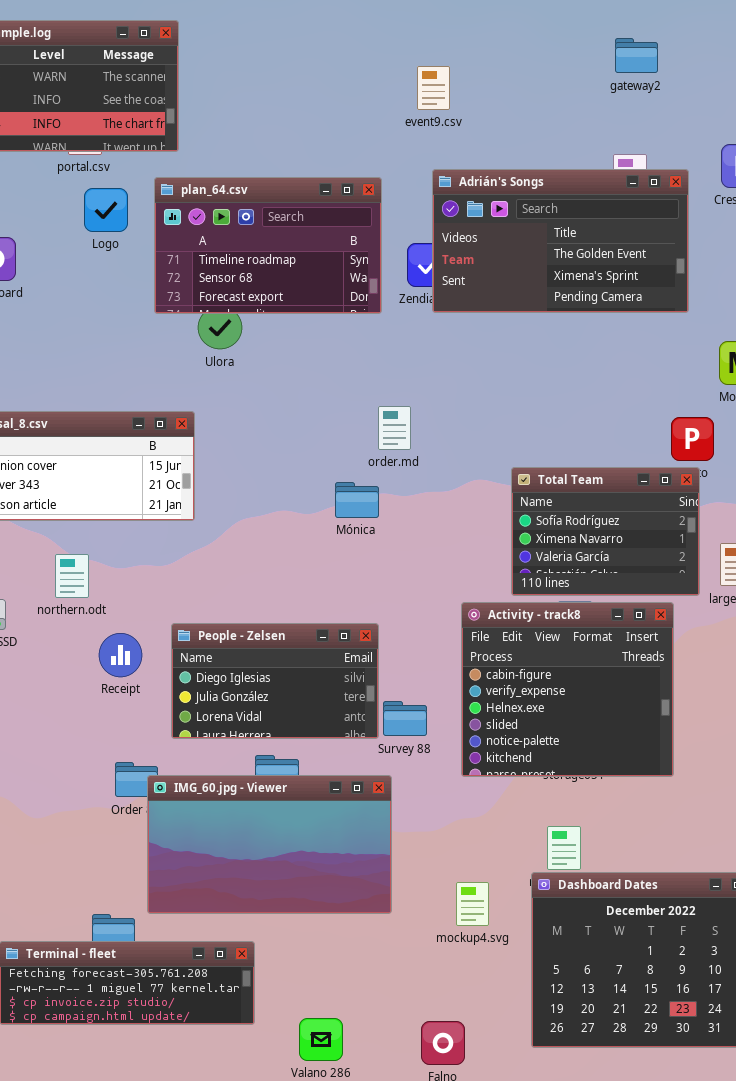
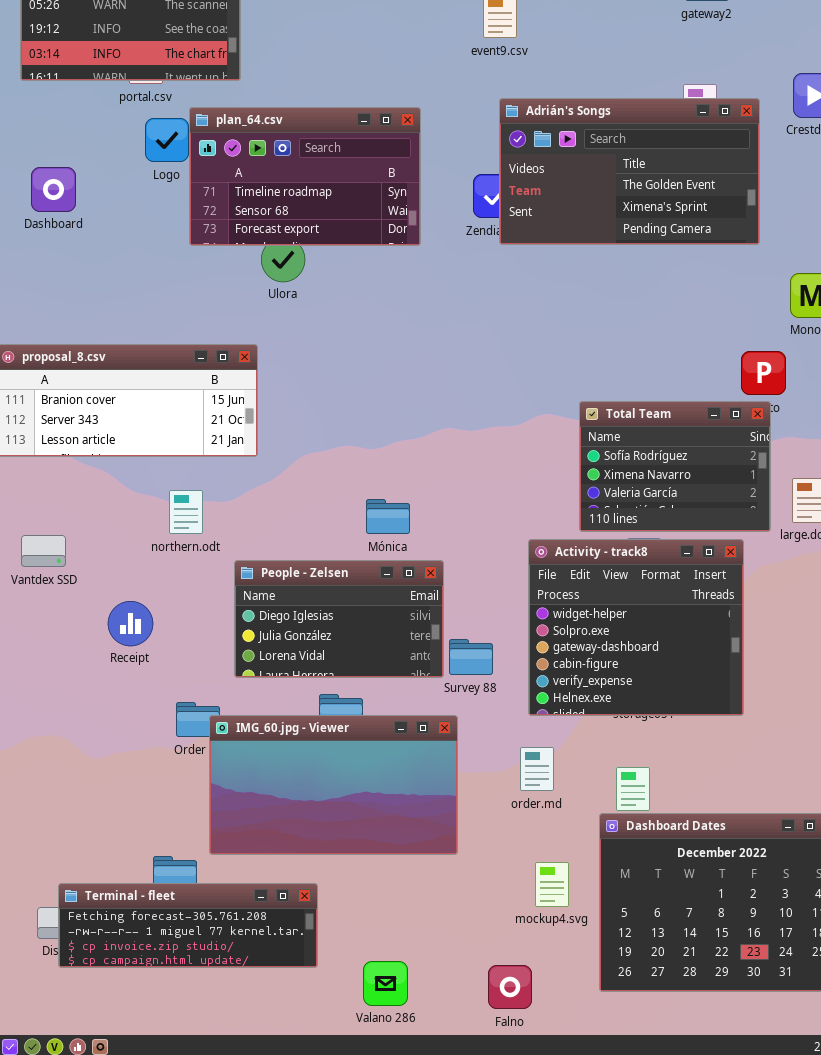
plan_64.csv: [154,177,382,314] -> [189,107,421,246], moved
order.md: [378,406,411,450] -> [520,747,554,791], moved
Mónica: [335,482,379,518] -> [366,499,410,534], moved
northern.odt: [55,554,89,598] -> [169,490,203,534], moved
Activity - track8: [461,602,674,777] -> [528,539,744,716], scrolled up 3 rows
Receipt: [99,633,142,677] -> [108,601,153,646], moved
mockup4.svg: [456,882,489,926] -> [535,862,569,907], moved

